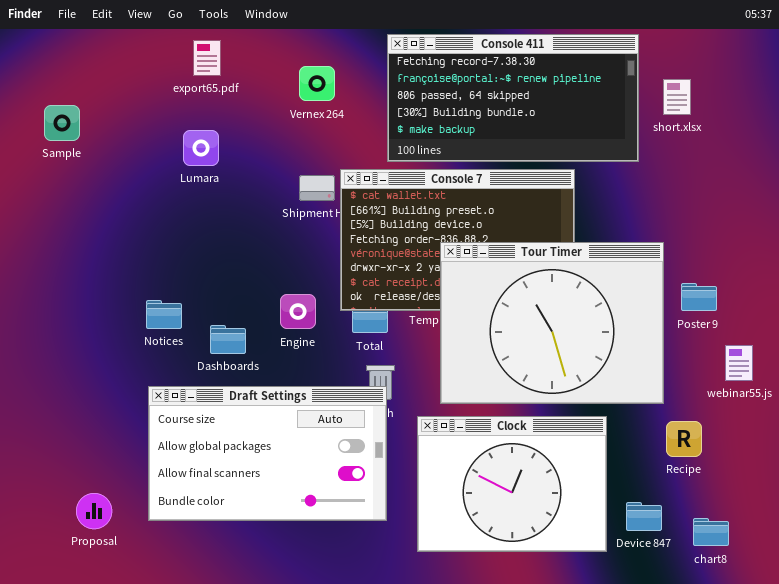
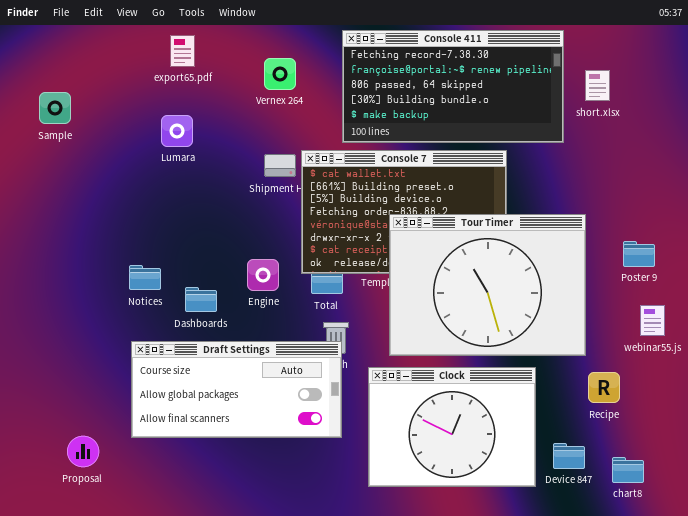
Poster 9: [681,283,717,311] -> [623,241,655,267], moved
Draft Settings: [148,386,387,521] -> [131,341,342,438], resized

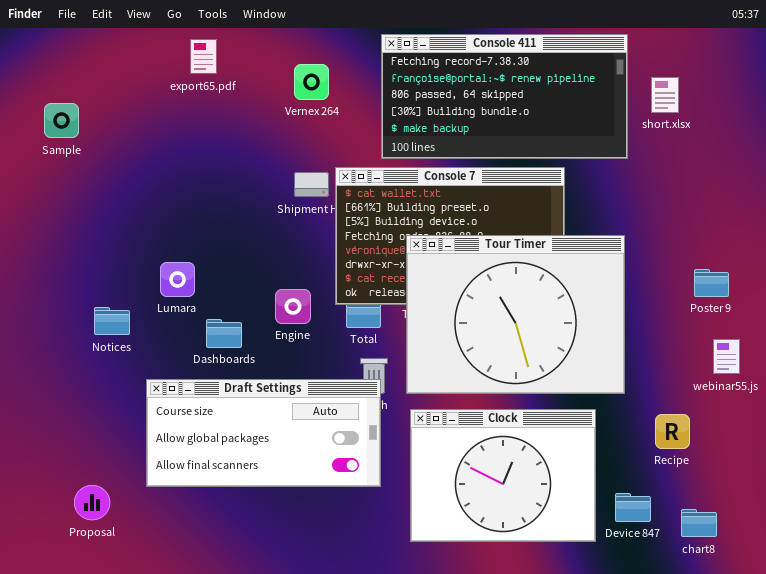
Lumara: [161,115,193,147] -> [160,262,195,297], moved
Tour Timer: [389,214,586,356] -> [406,235,625,394], moved
Notices: [129,265,161,290] -> [94,307,130,335], moved

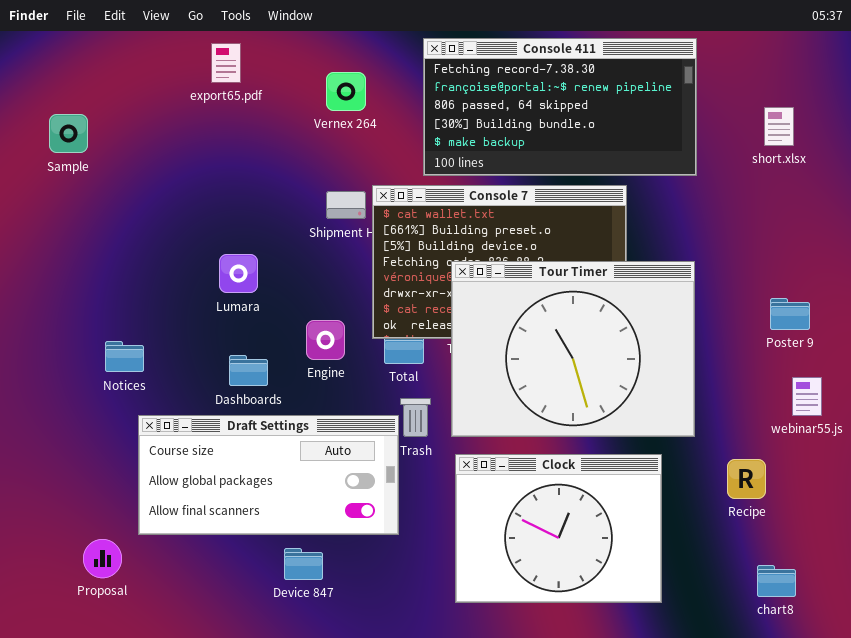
short.xlsx: [651,77,679,113] -> [764,107,794,146], moved
Lumara: [160,262,195,297] -> [219,254,258,293], moved
Draft Settings: [146,379,381,487] -> [138,415,399,535], moved
Device 847: [615,493,651,522] -> [284,548,323,580], moved

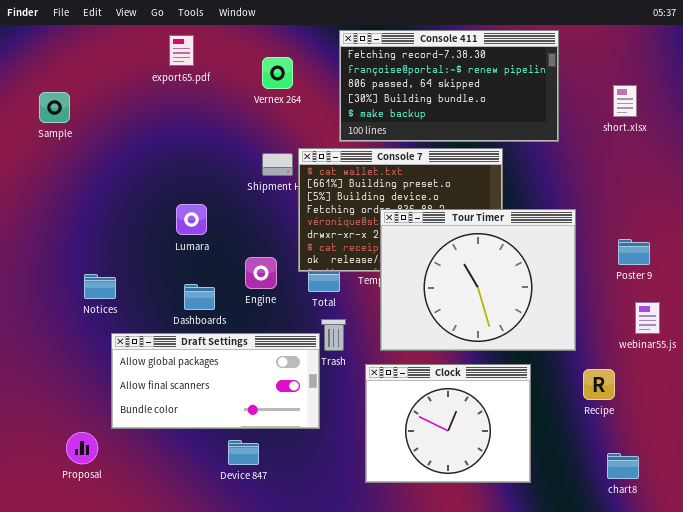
Tour Timer: [451,261,695,437] -> [380,209,576,351], moved
Draft Settings: [138,415,399,535] -> [111,333,320,429], scrolled down 1 row

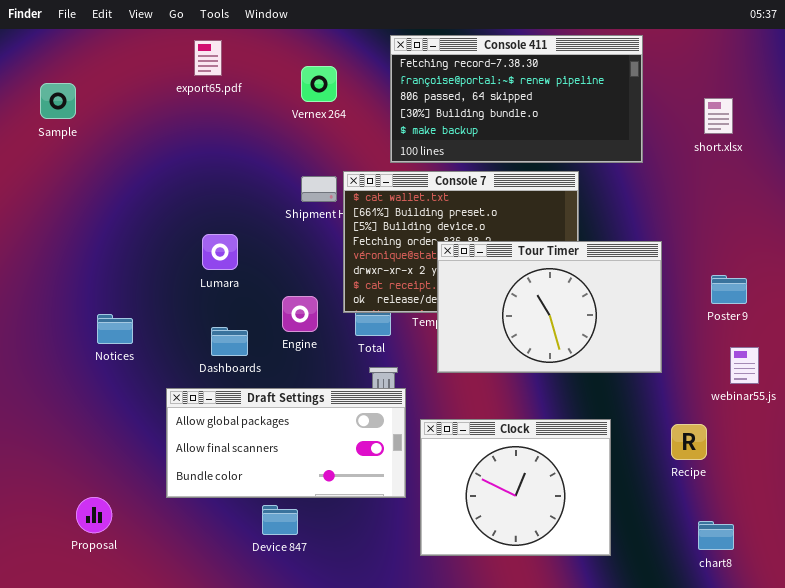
Sample: [39,92,70,123] -> [40,83,76,119], moved
Tour Timer: [380,209,576,351] -> [437,241,662,373], resized
Draft Settings: [111,333,320,429] -> [166,388,406,498], moved

